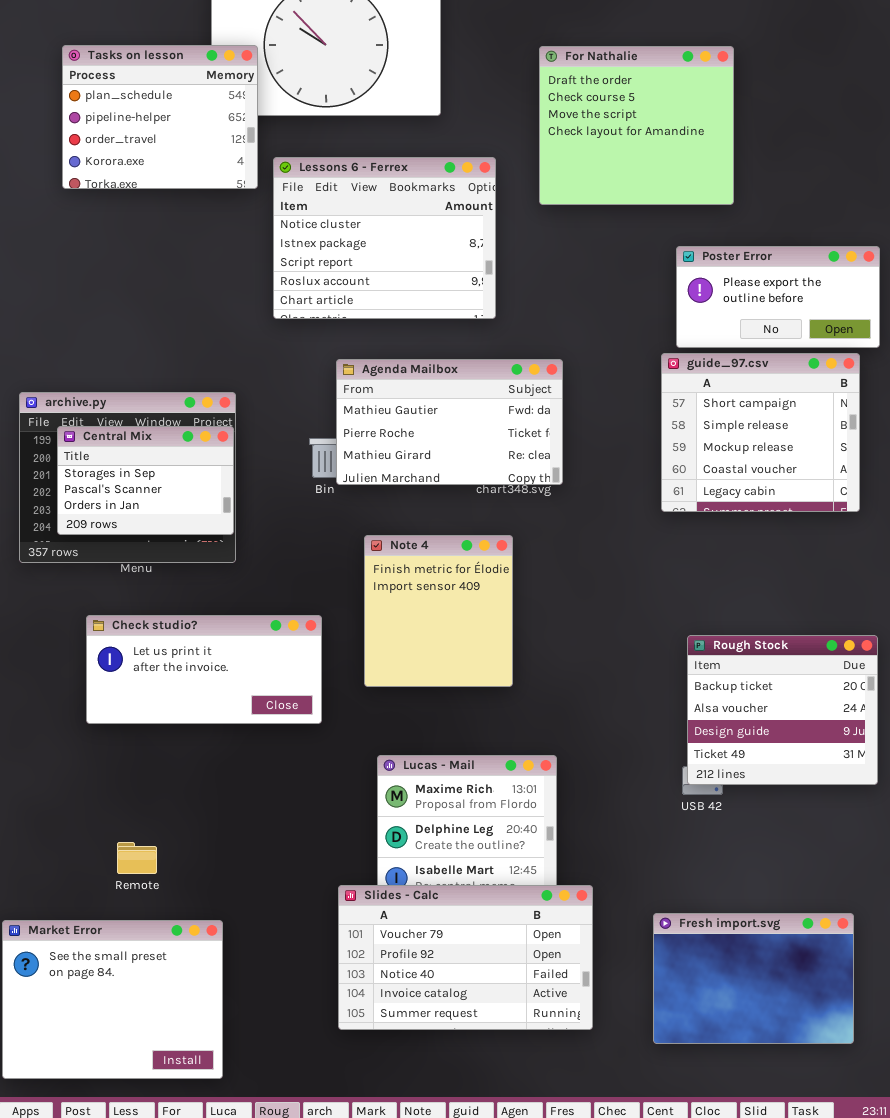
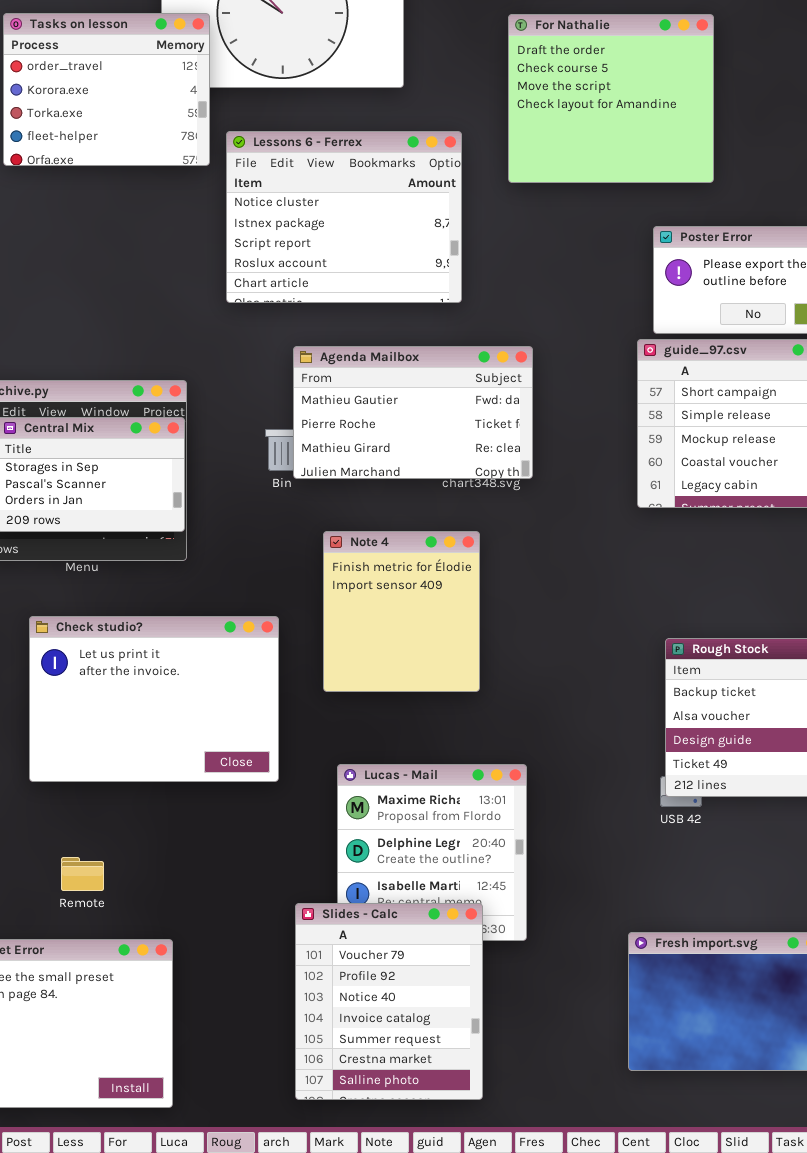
Tasks on lesson: [62,45,258,189] -> [3,13,210,166], scrolled down 2 rows
Check studio?: [86,615,322,724] -> [29,616,279,782], resized
Slides - Calc: [338,885,593,1030] -> [295,903,483,1100], resized

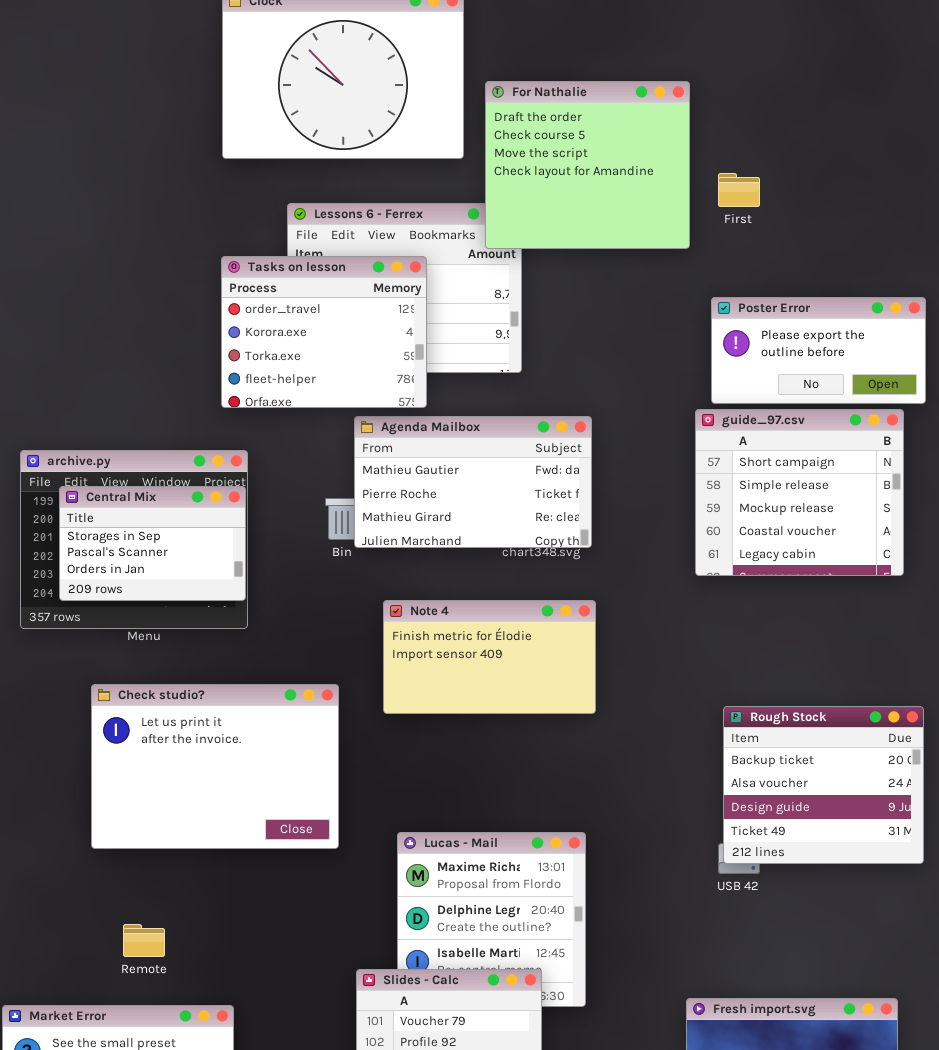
Tasks on lesson: [3,13,210,166] -> [221,256,427,408], moved
For Nathalie: [508,14,714,183] -> [485,81,690,249], moved
Note 4: [323,531,480,692] -> [383,600,596,714], resized

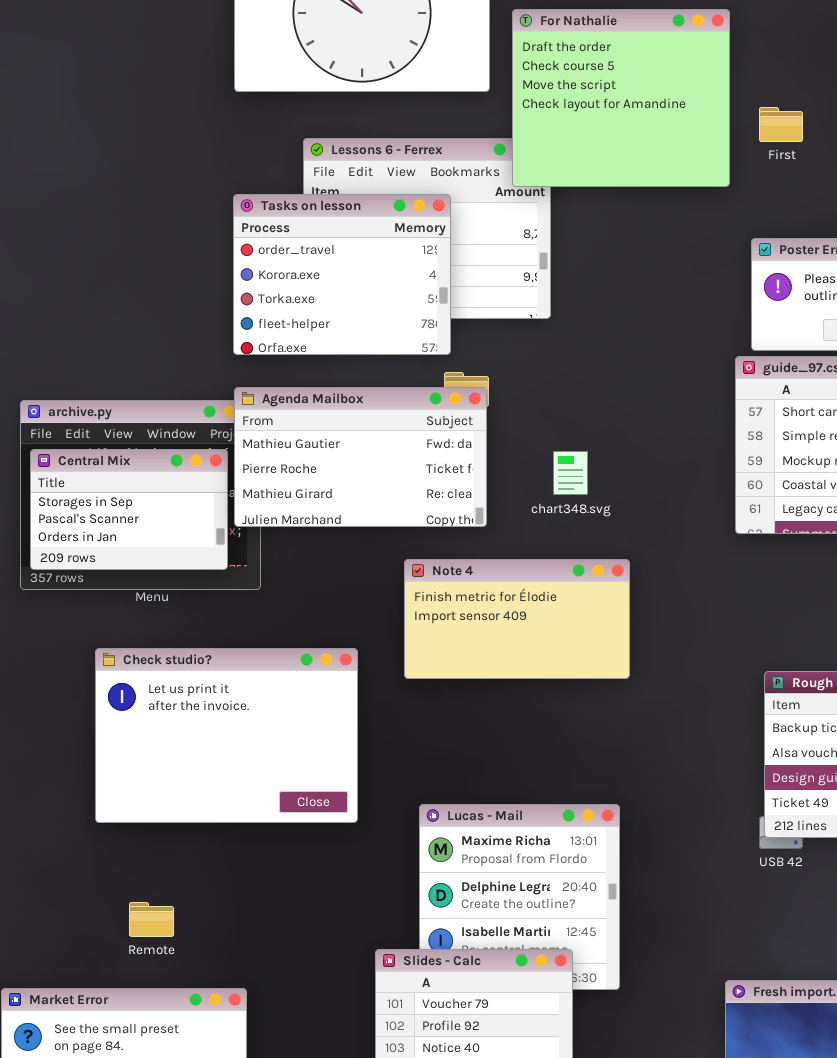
Agenda Mailbox: [354,416,592,548] -> [234,387,487,527], moved
Central Mix: [59,486,246,601] -> [30,449,228,570], moved

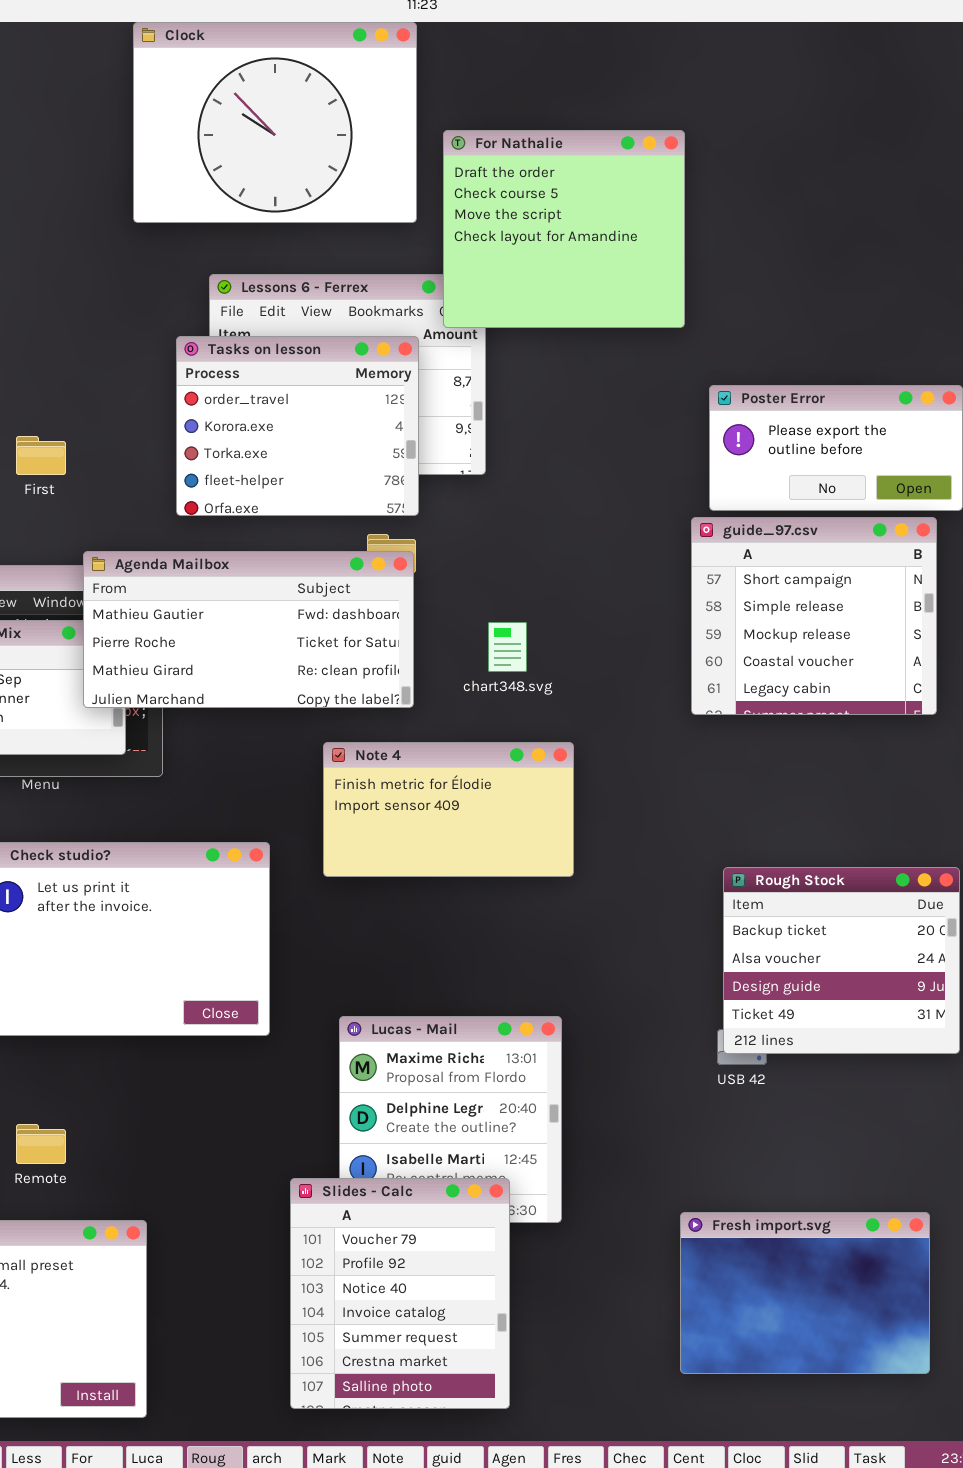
First: [759,107,803,142] -> [16,436,66,475], moved
Tasks on lesson: [233,194,451,355] -> [176,336,419,516], moved
Agenda Mailbox: [234,387,487,527] -> [83,551,414,708], resized

